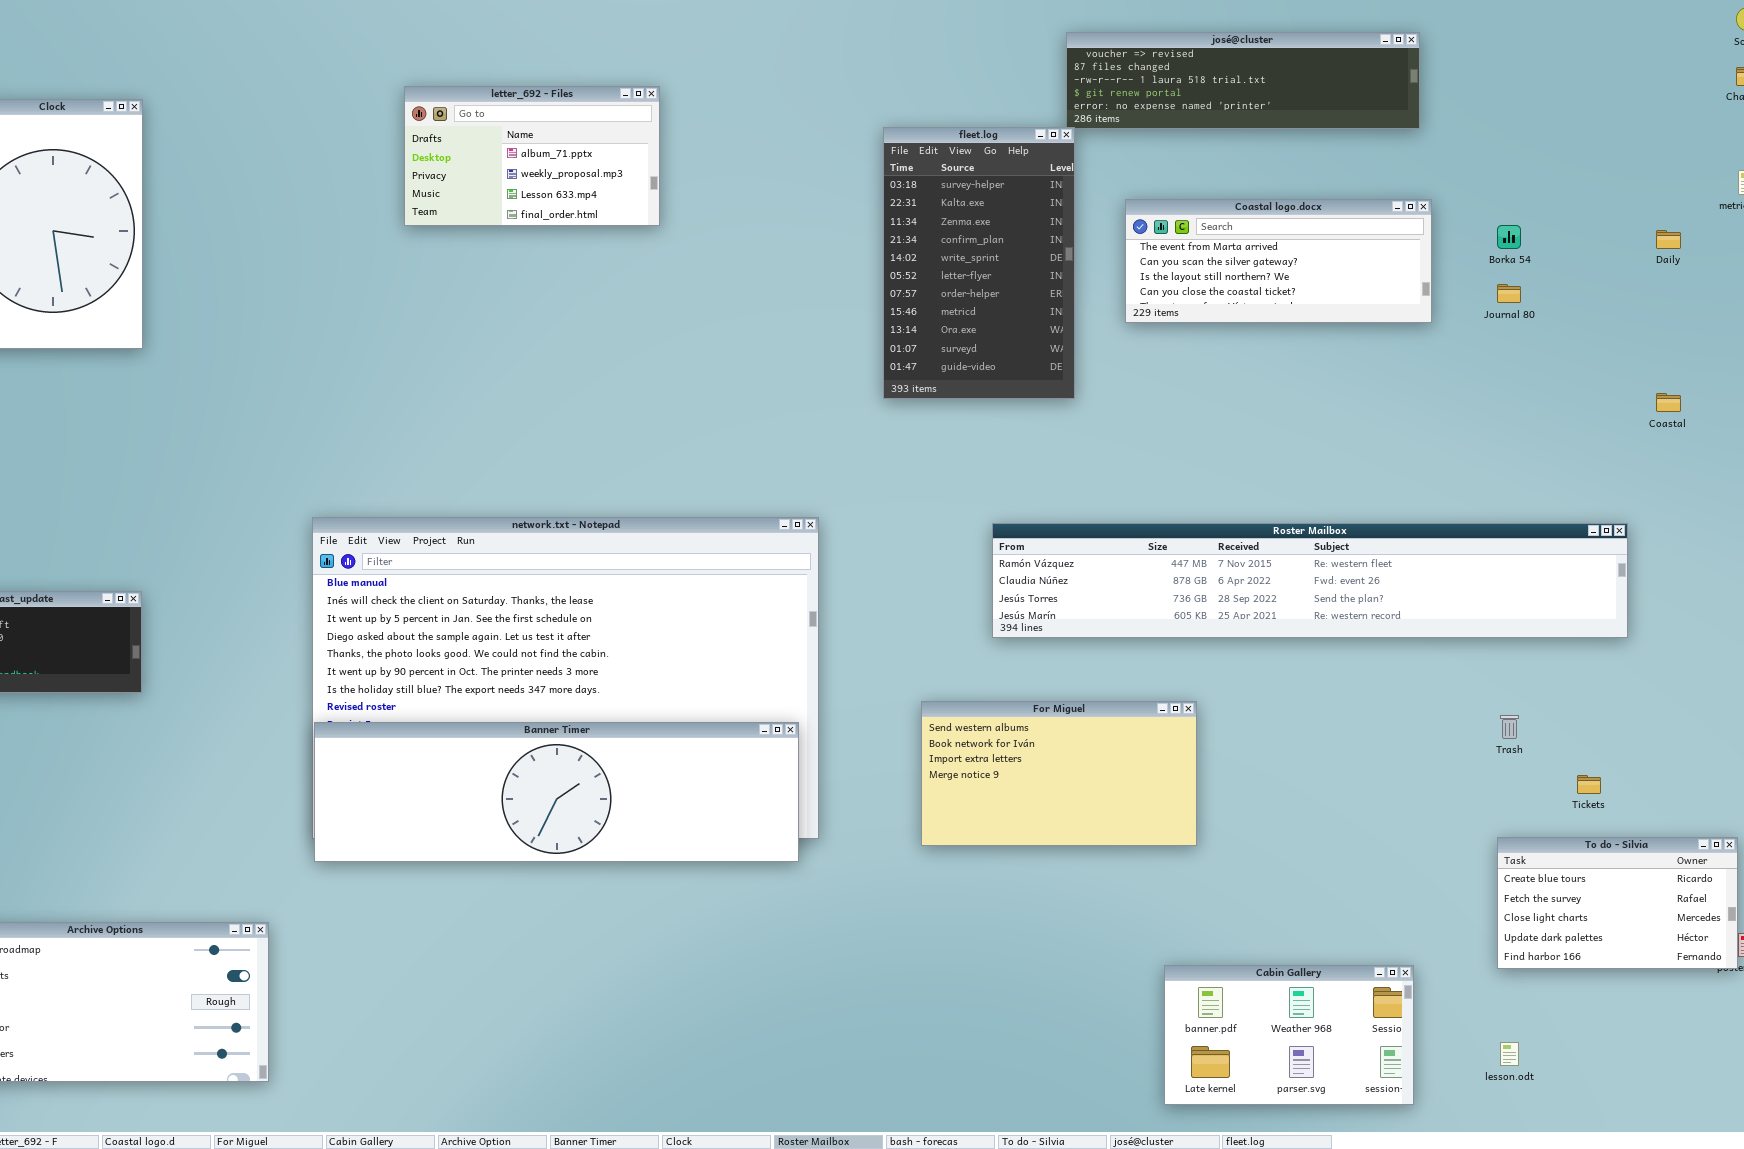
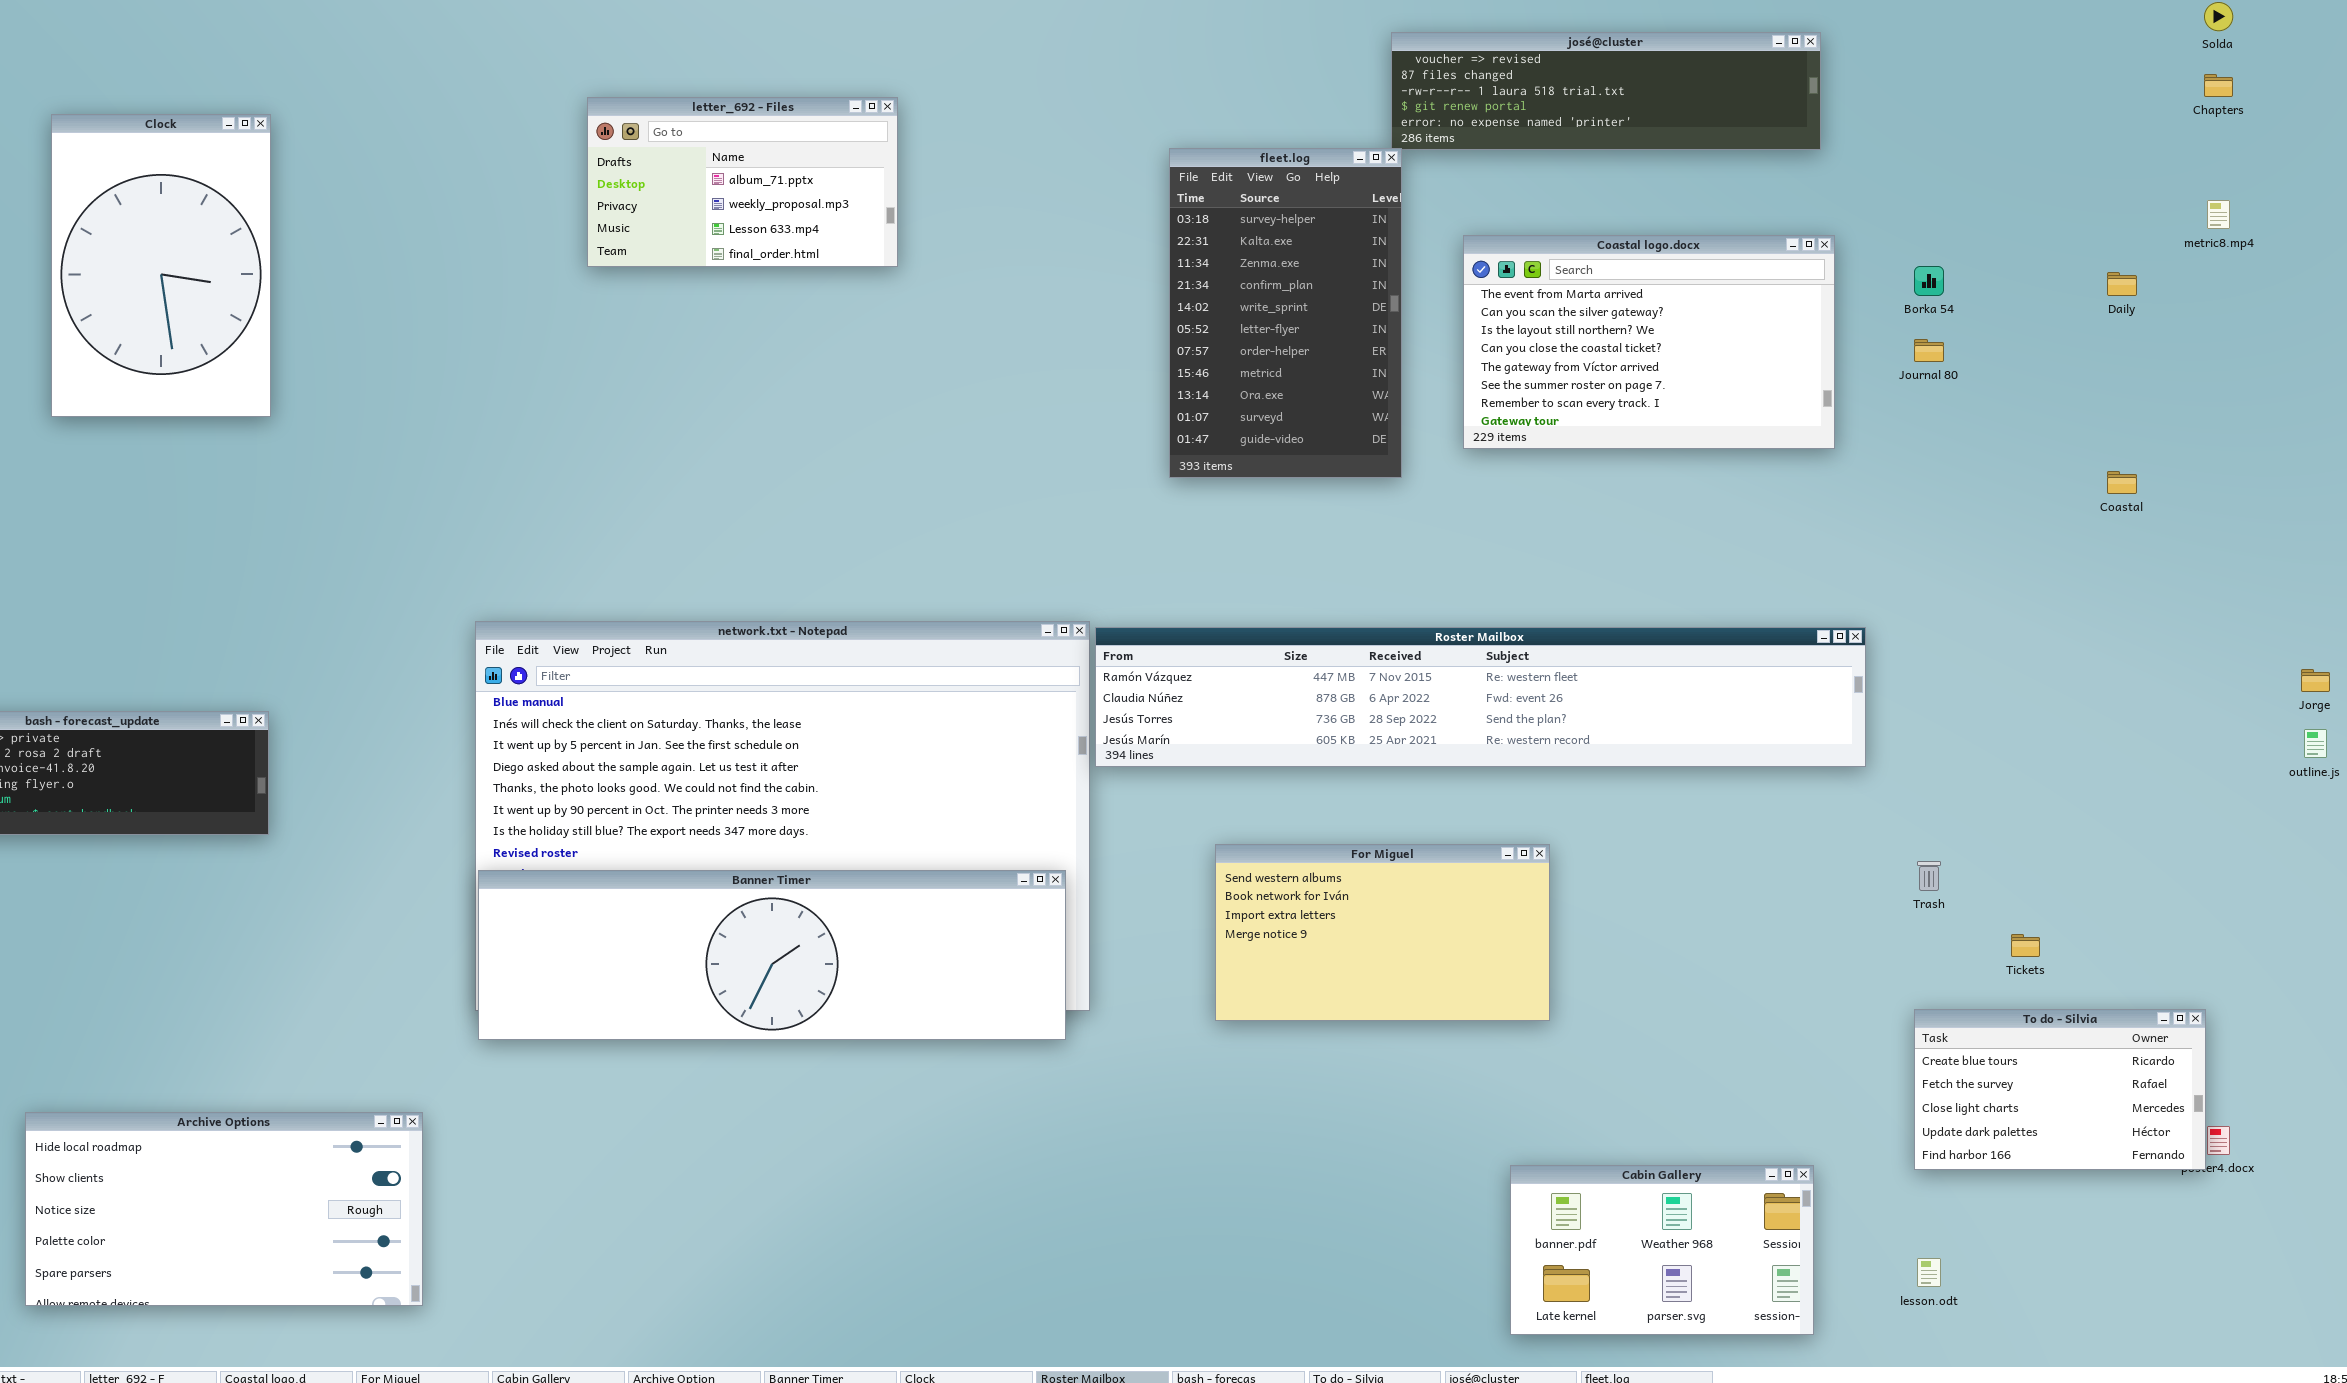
Coastal logo.docx: [1125,199,1432,323] -> [1463,235,1835,449], resized
Roster Mailbox: [992,523,1628,638] -> [1095,627,1866,767], moved

